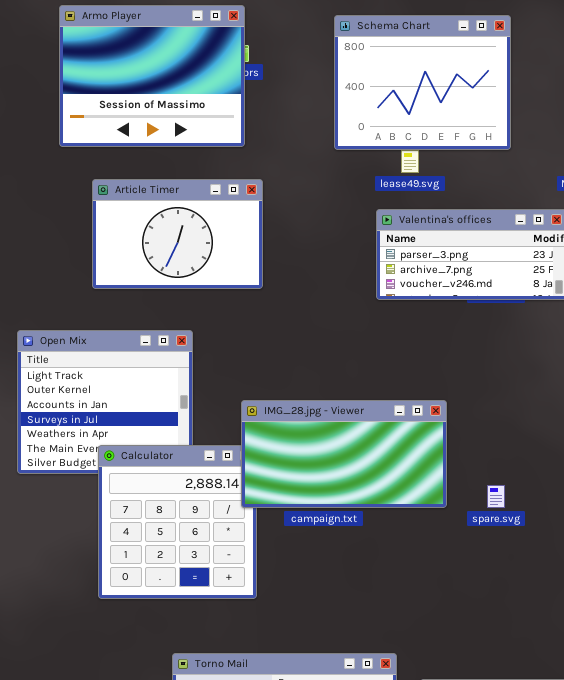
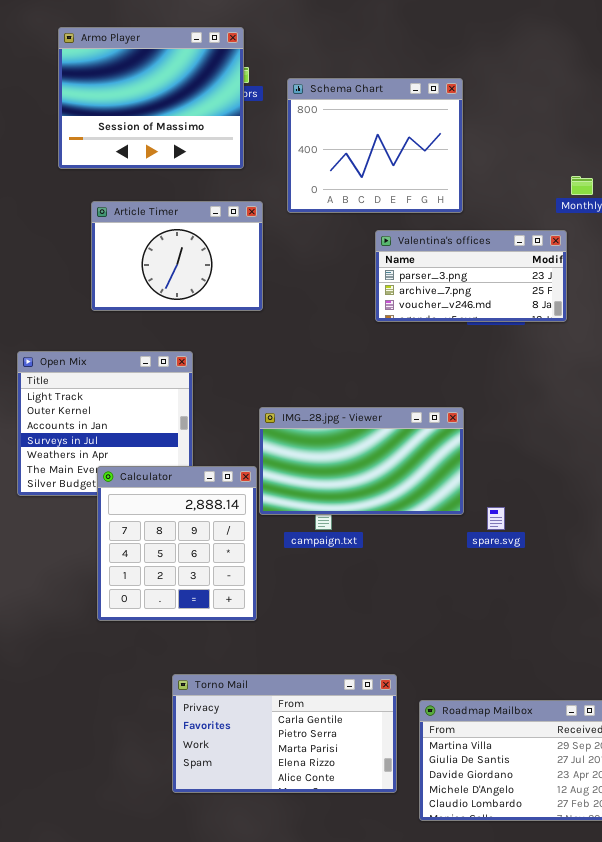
Schema Chart: [334,15,511,150] -> [287,78,463,213], moved
IMG_28.jpg - Viewer: [241,400,447,508] -> [259,407,464,515], moved

